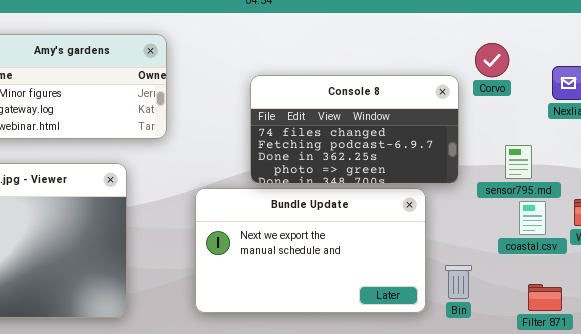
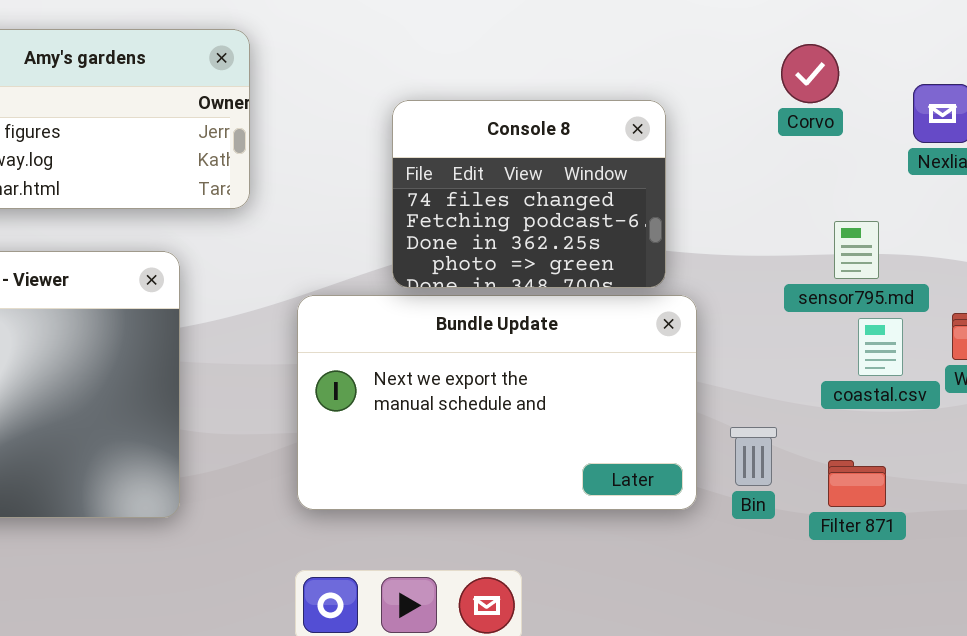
Console 8: [250,75,459,184] -> [392,100,666,288], resized
Filter 871: [528,284,562,311] -> [828,460,886,507], moved

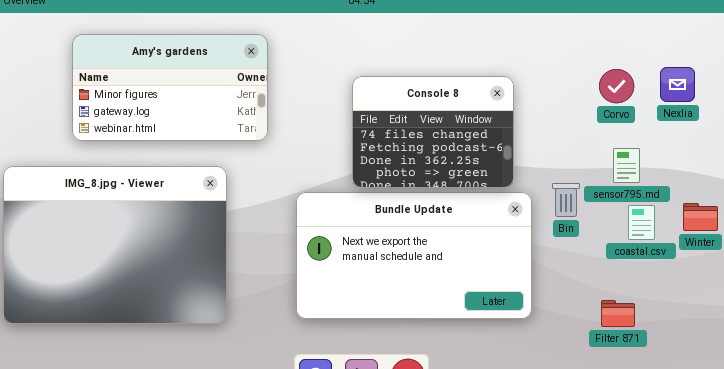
Corvo: [781,44,839,103] -> [599,69,634,103], moved
Bin: [730,427,777,486] -> [552,183,580,217], moved
Filter 871: [828,460,886,507] -> [601,300,635,327], moved

